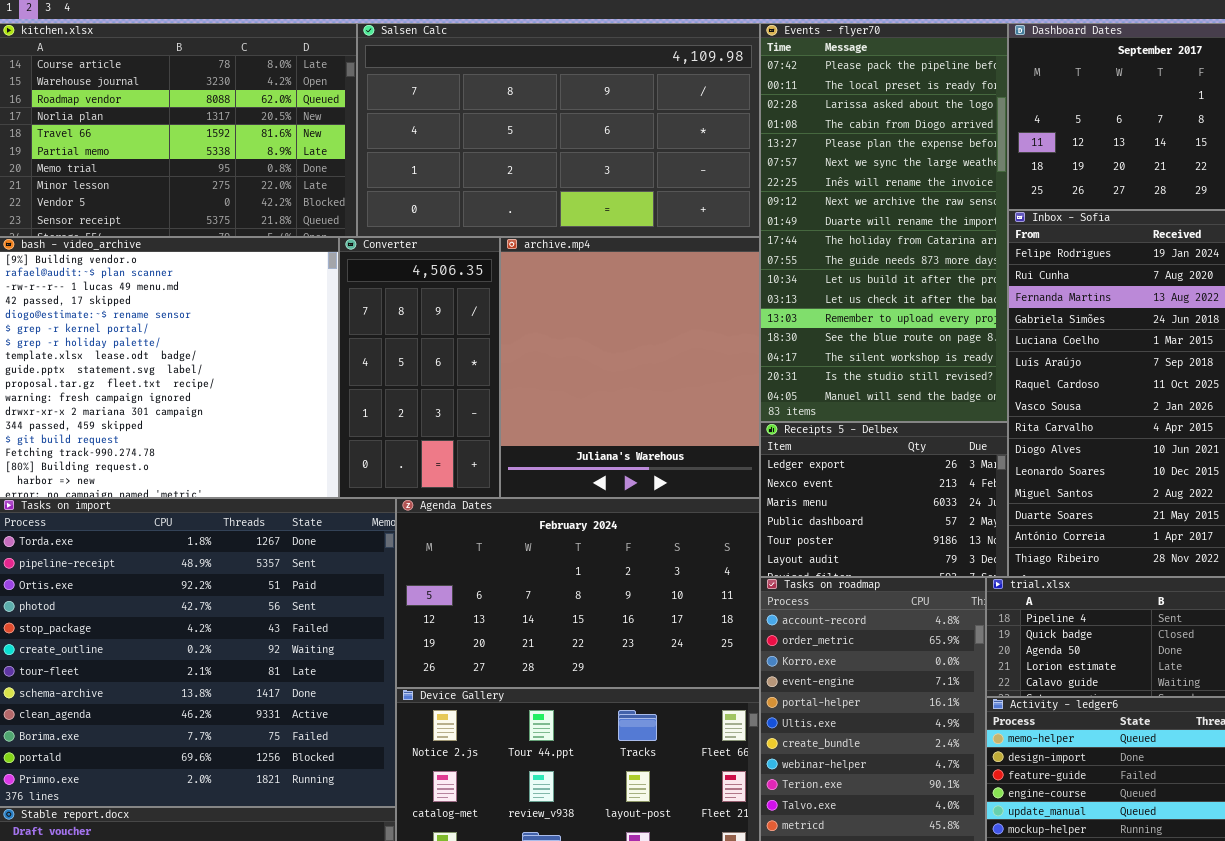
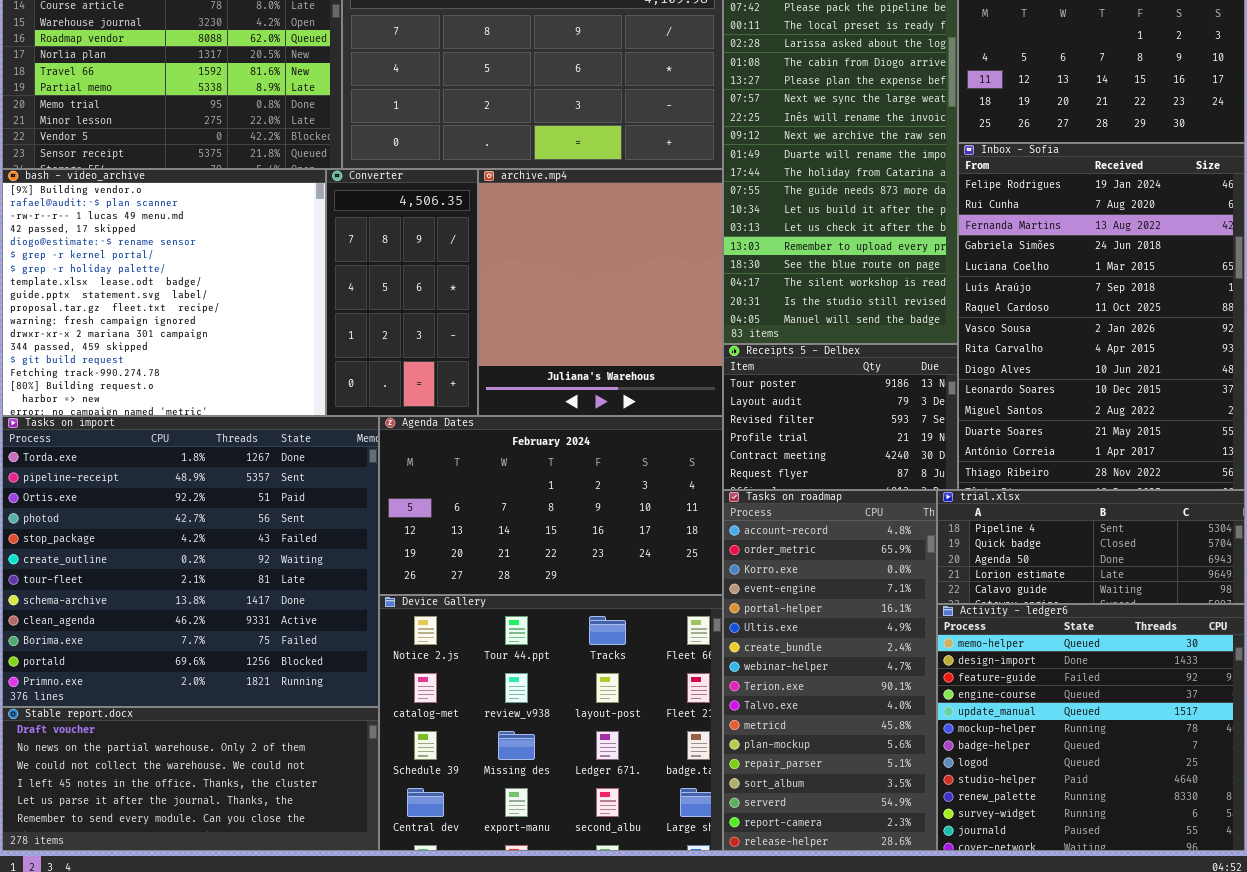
Receipts 5 - Delbex: [760,422,1008,577] -> [723,344,958,490], scrolled down 4 rows

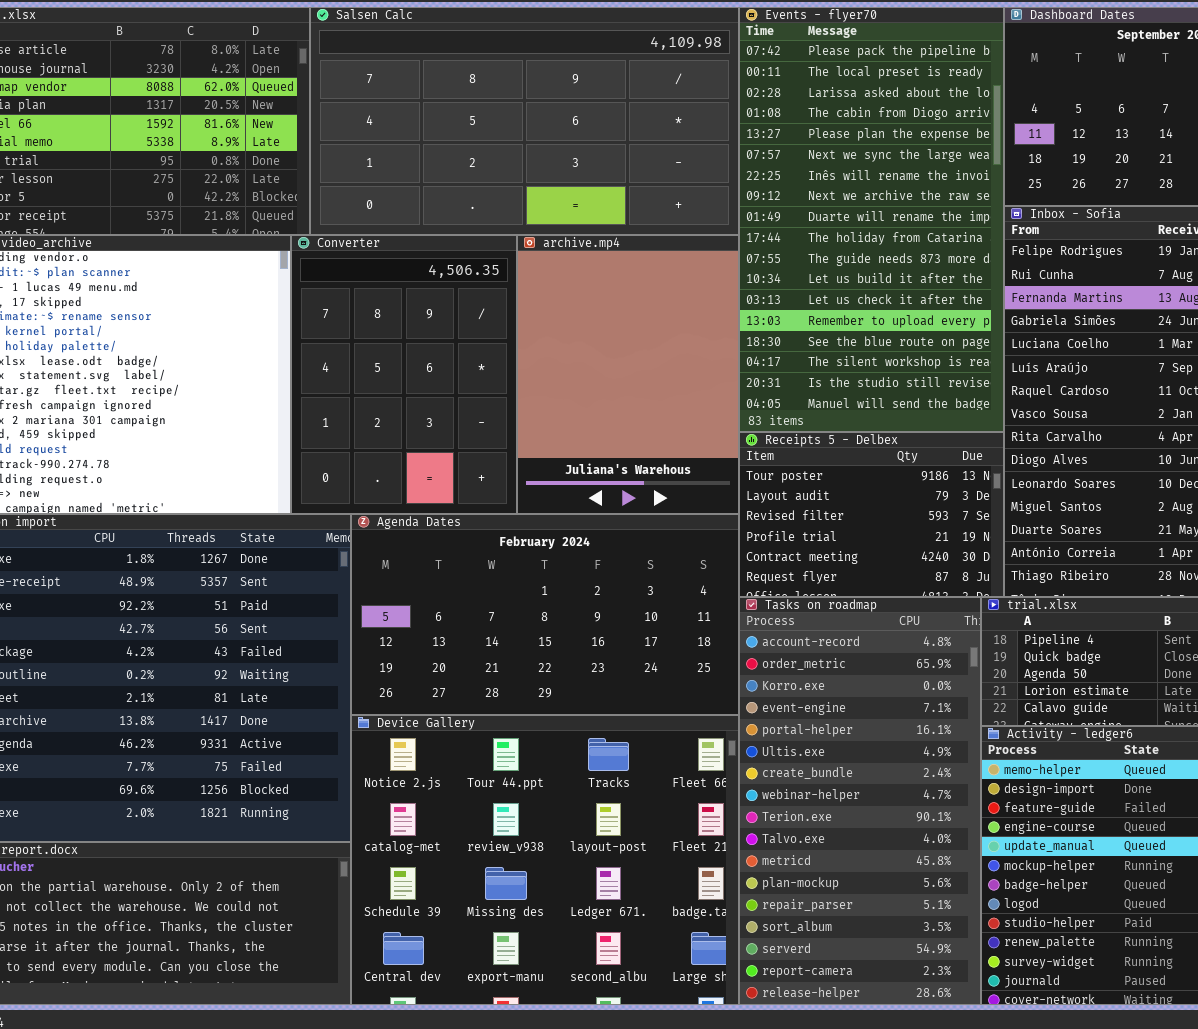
Converter: [326,169,478,416] -> [291,235,517,514], resized
archive.mp4: [478,169,723,416] -> [517,235,739,514], resized

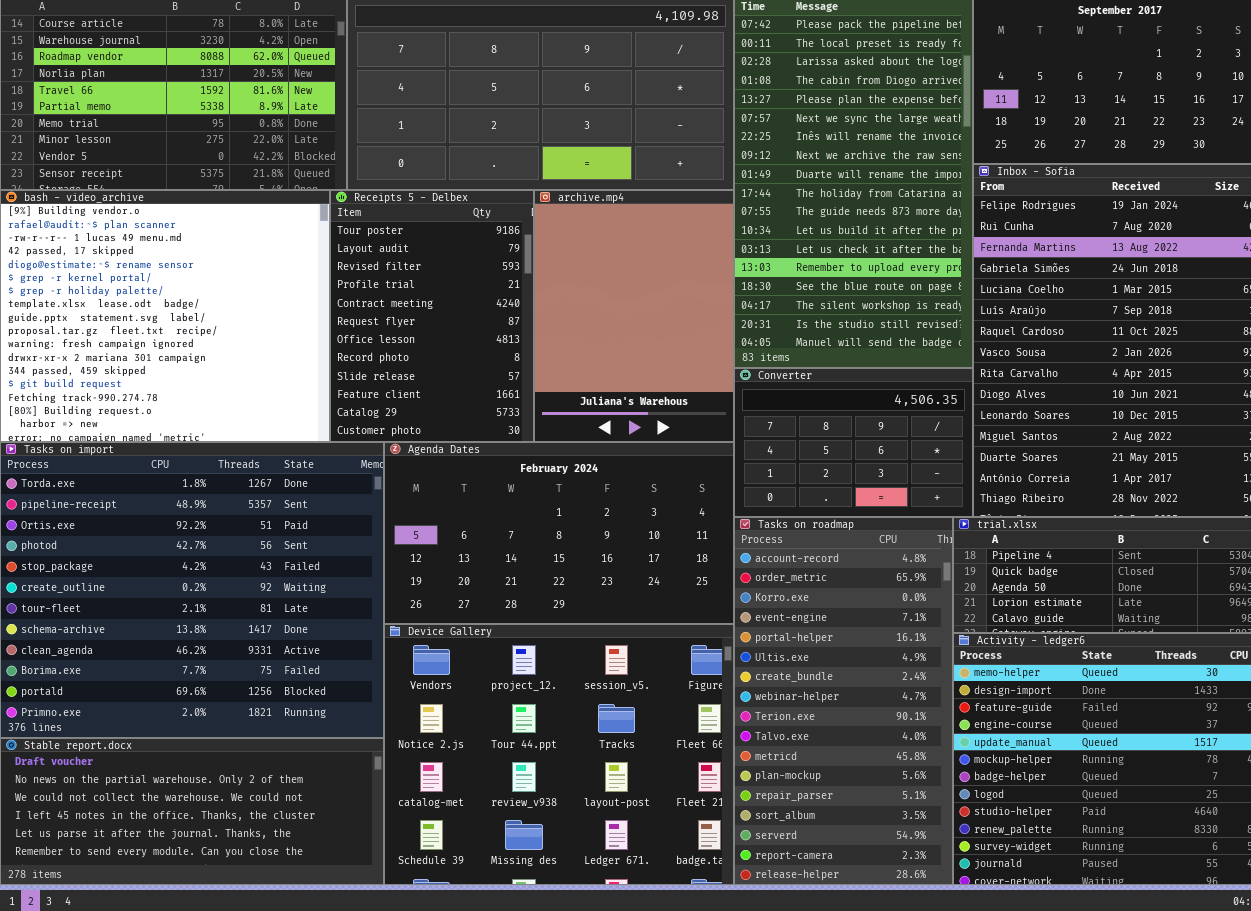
Converter: [291,235,517,514] -> [734,368,973,517], moved, resized
Receipts 5 - Delbex: [739,432,1004,597] -> [330,190,534,442], moved, resized
Device Gallery: [351,715,739,1005] -> [384,624,734,885], scrolled up 1 row

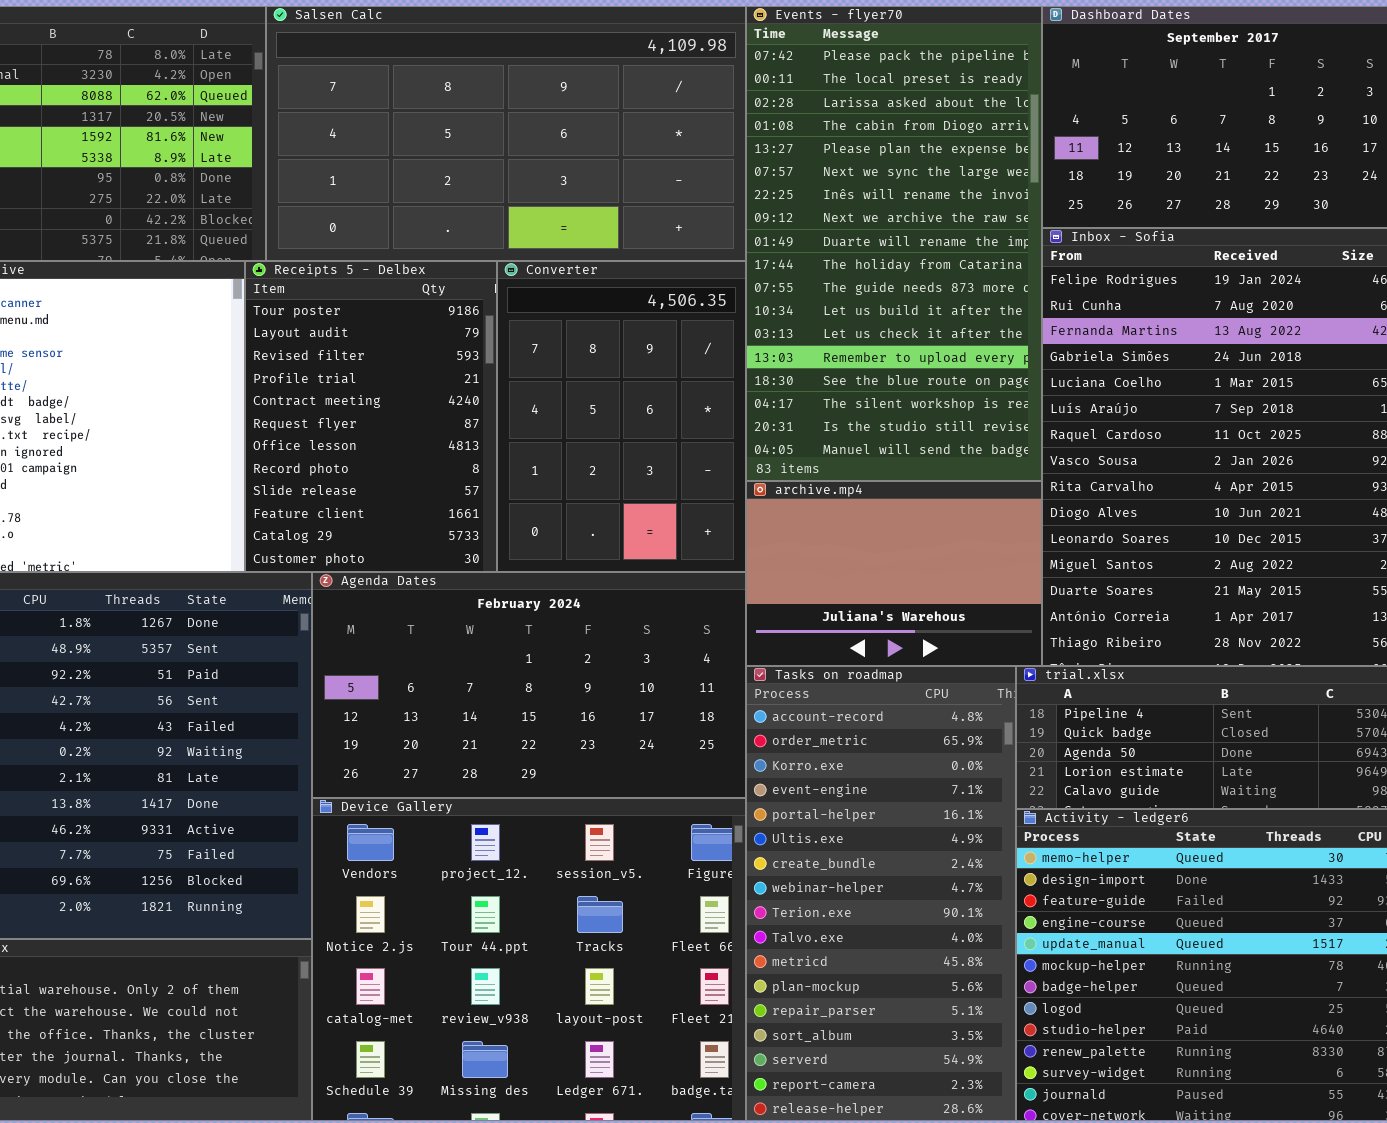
archive.mp4: [534,190,734,442] -> [746,481,1042,666], moved, resized
Converter: [734,368,973,517] -> [497,261,746,572], moved, resized

